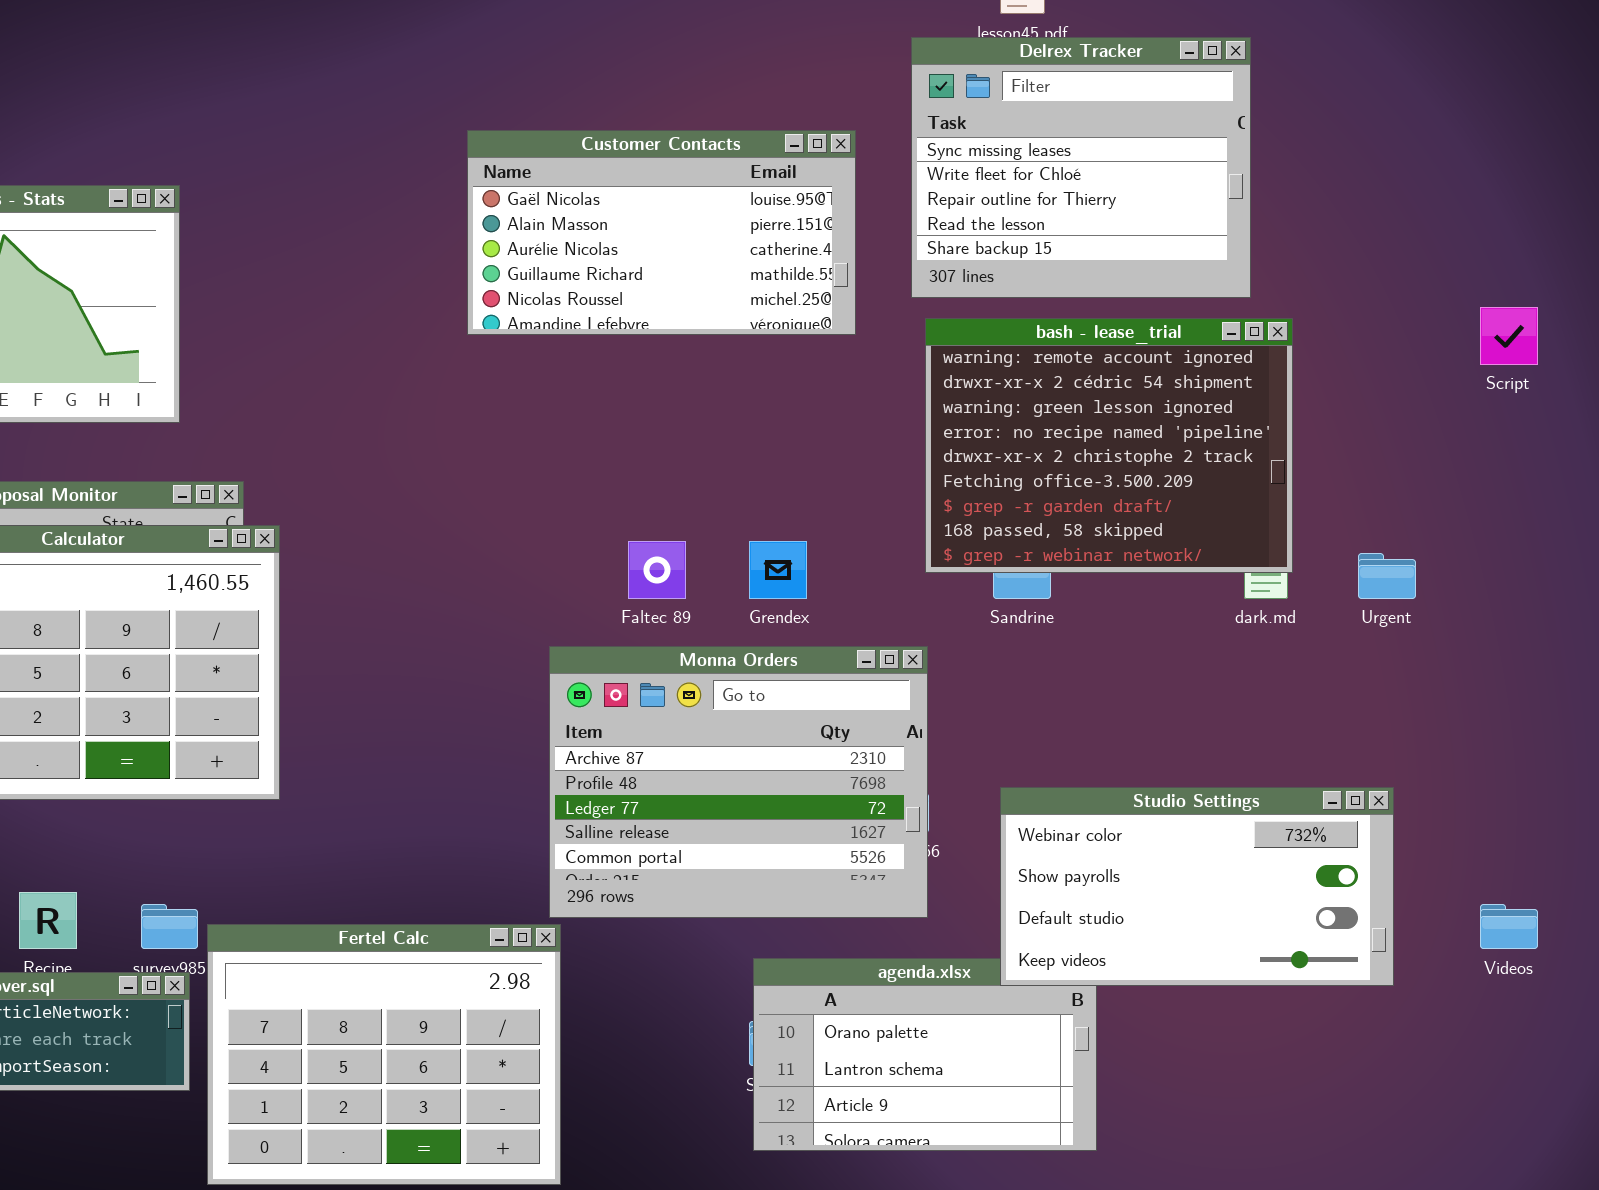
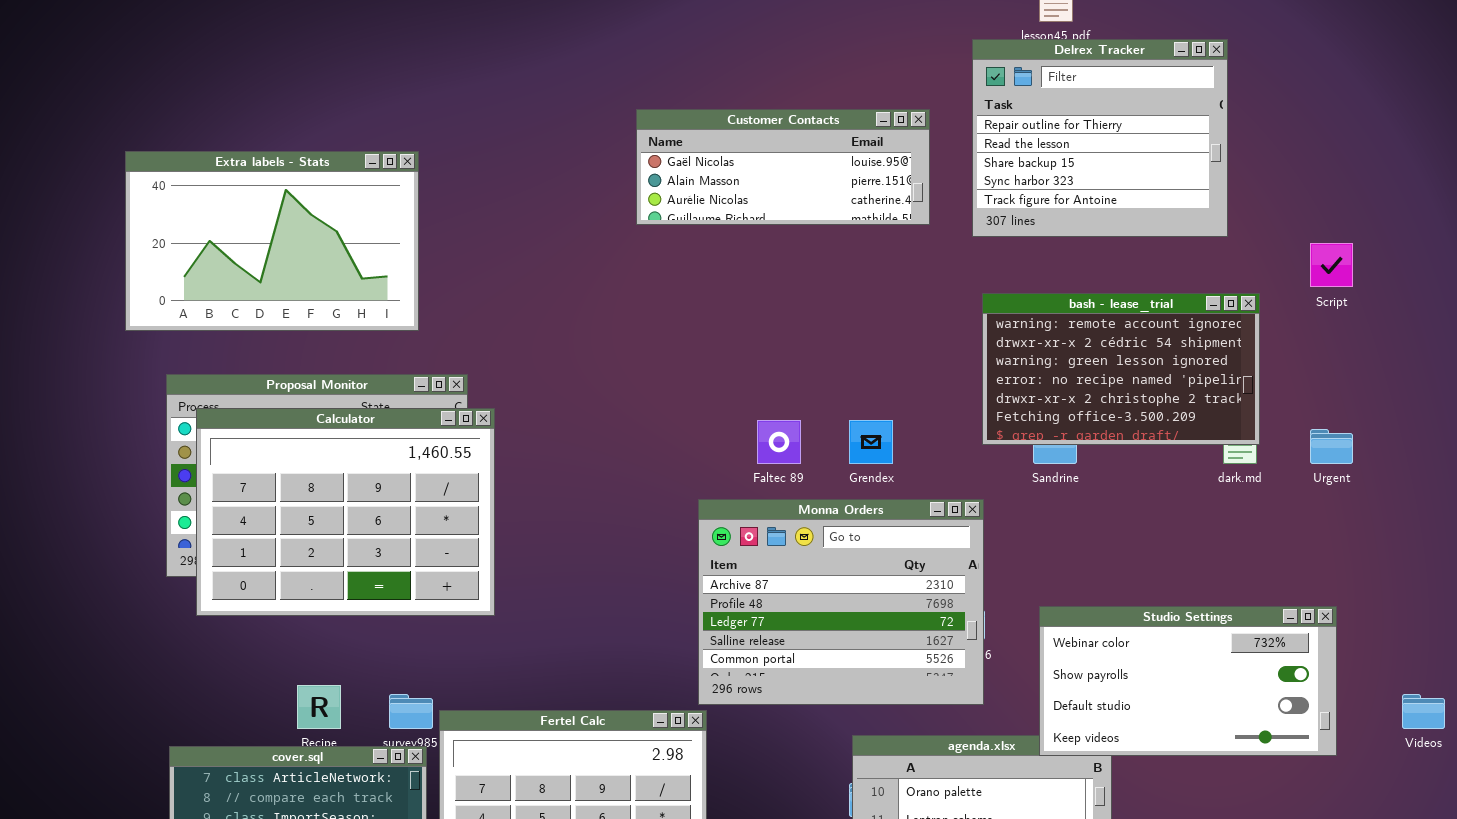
Delrex Tracker: [911,37,1251,298] -> [972,39,1228,237], scrolled down 2 rows
Customer Contacts: [467,130,856,335] -> [636,109,930,225], resized
Script: [1480,307,1538,365] -> [1310,243,1353,287], moved
bash - lease_trial: [925,318,1293,573] -> [982,293,1260,445], resized

